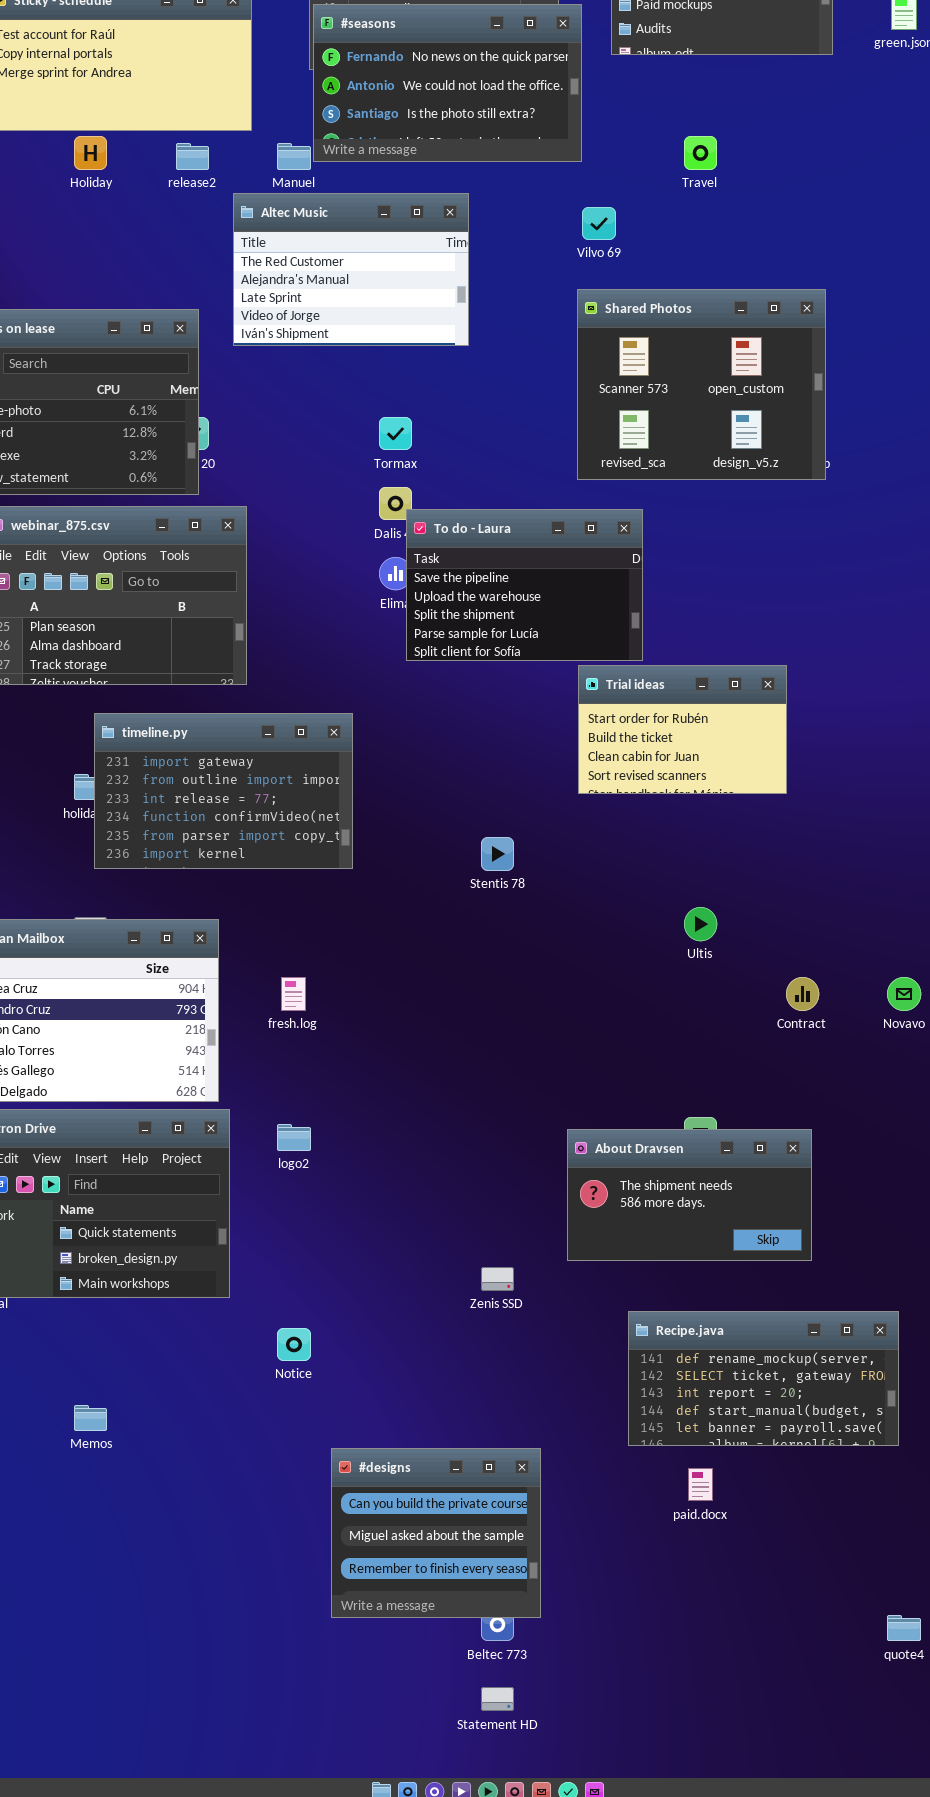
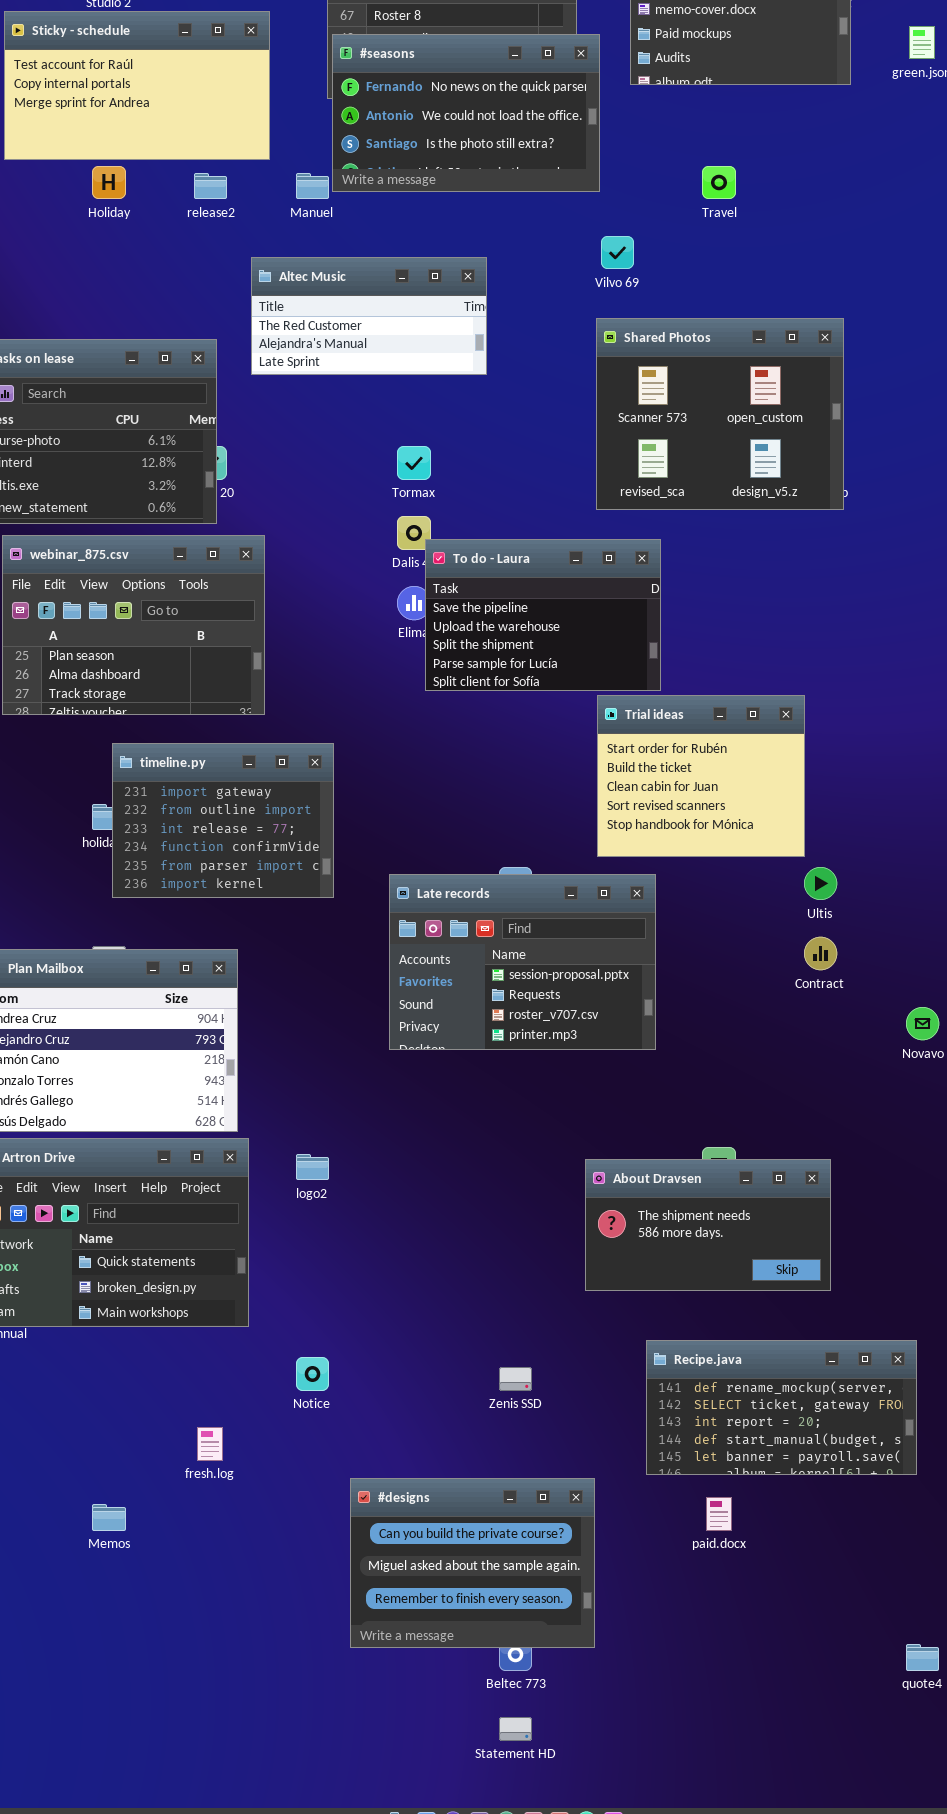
Altec Music: [233,193,469,346] -> [251,257,487,375], resized
Trial ideas: [578,665,787,794] -> [597,695,805,857], resized
timeline.py: [94,713,353,869] -> [112,743,334,898], resized
Late records: none -> [389,874,656,1050], opened
Ultis: [684,907,717,941] -> [804,867,837,900], moved
fresh.log: [281,977,306,1011] -> [197,1427,223,1461], moved
Contract: [786,977,819,1011] -> [804,937,837,970], moved
Zenis SSD: [481,1267,514,1291] -> [499,1367,532,1391], moved
Memos: [74,1405,107,1431] -> [92,1504,126,1531], moved
#designs: [331,1448,541,1618] -> [350,1478,595,1648], resized

